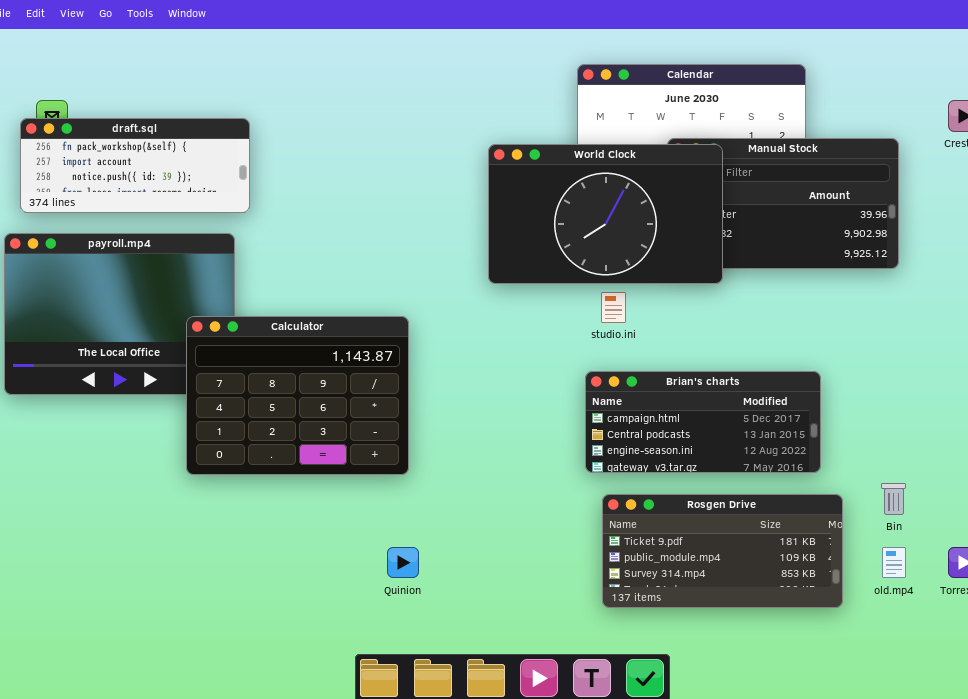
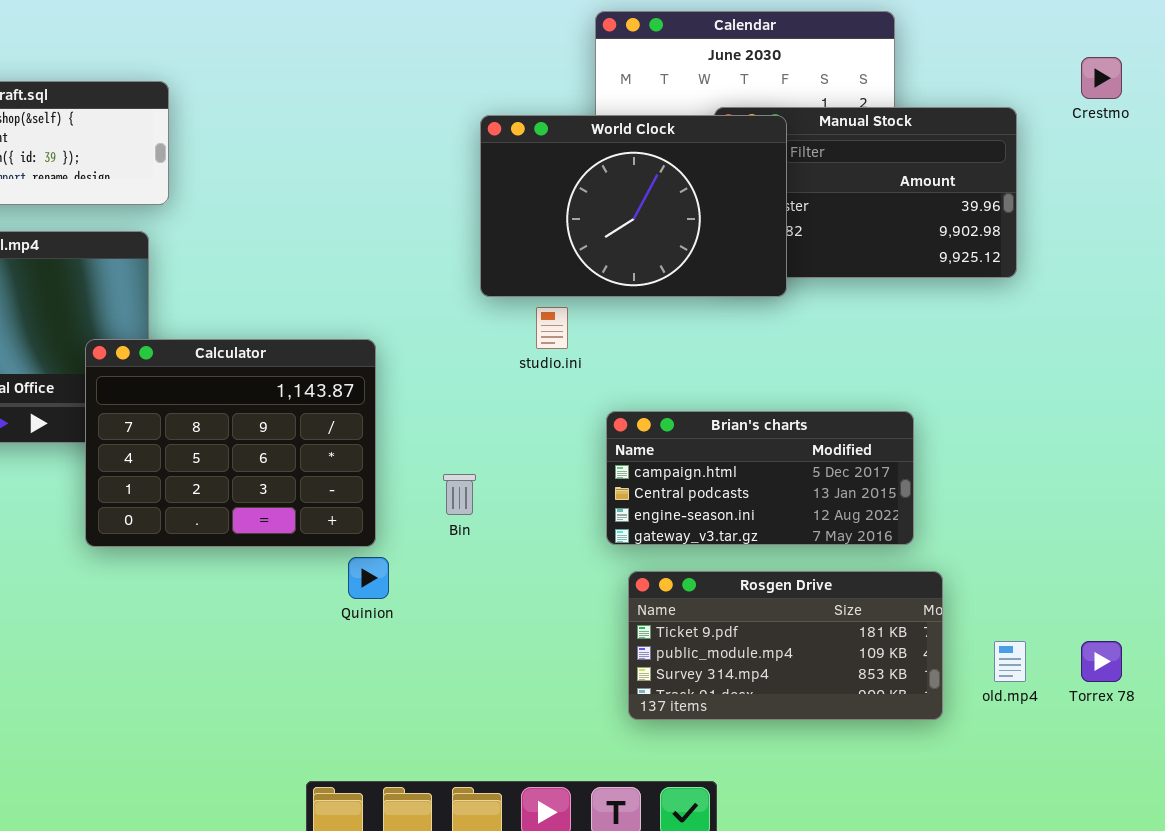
studio.ini: [601,292,626,323] -> [536,307,568,349], moved
Bin: [881,483,906,515] -> [443,474,476,515], moved
Quinion: [387,547,419,578] -> [348,557,389,599], moved

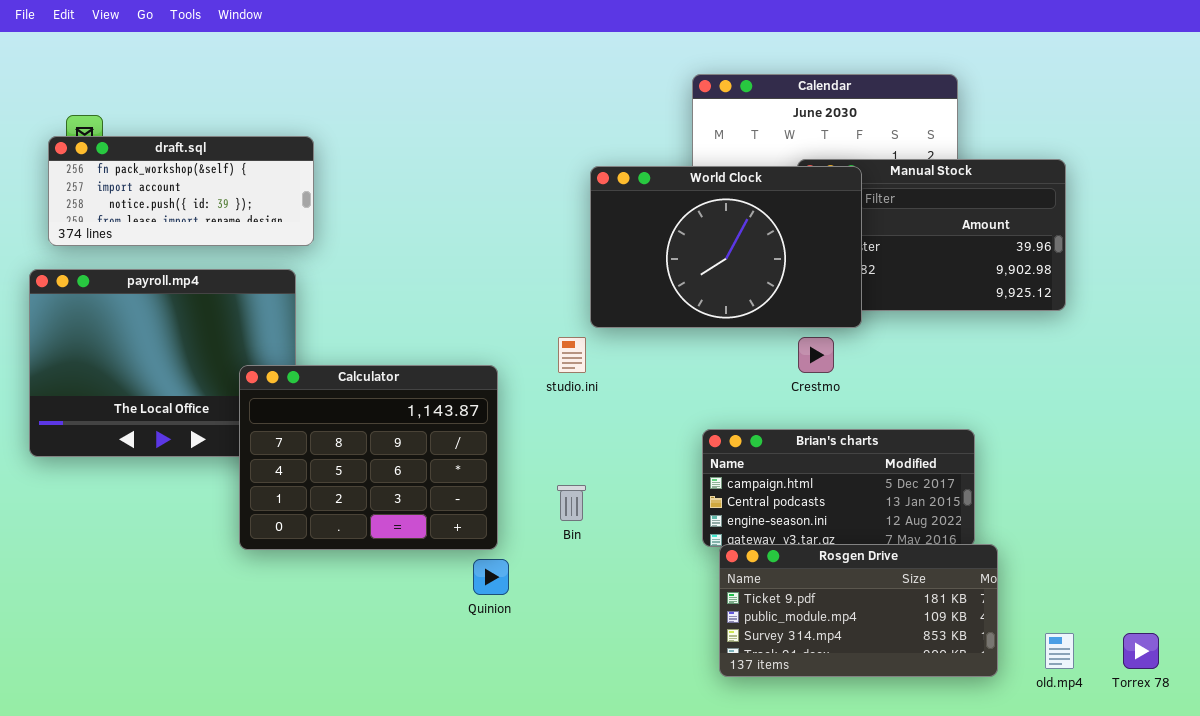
Crestmo: [1081,57,1122,99] -> [798,337,834,373], moved
studio.ini: [536,307,568,349] -> [558,337,586,373], moved
Rosgen Drive: [628,571,943,720] -> [719,544,998,677], moved

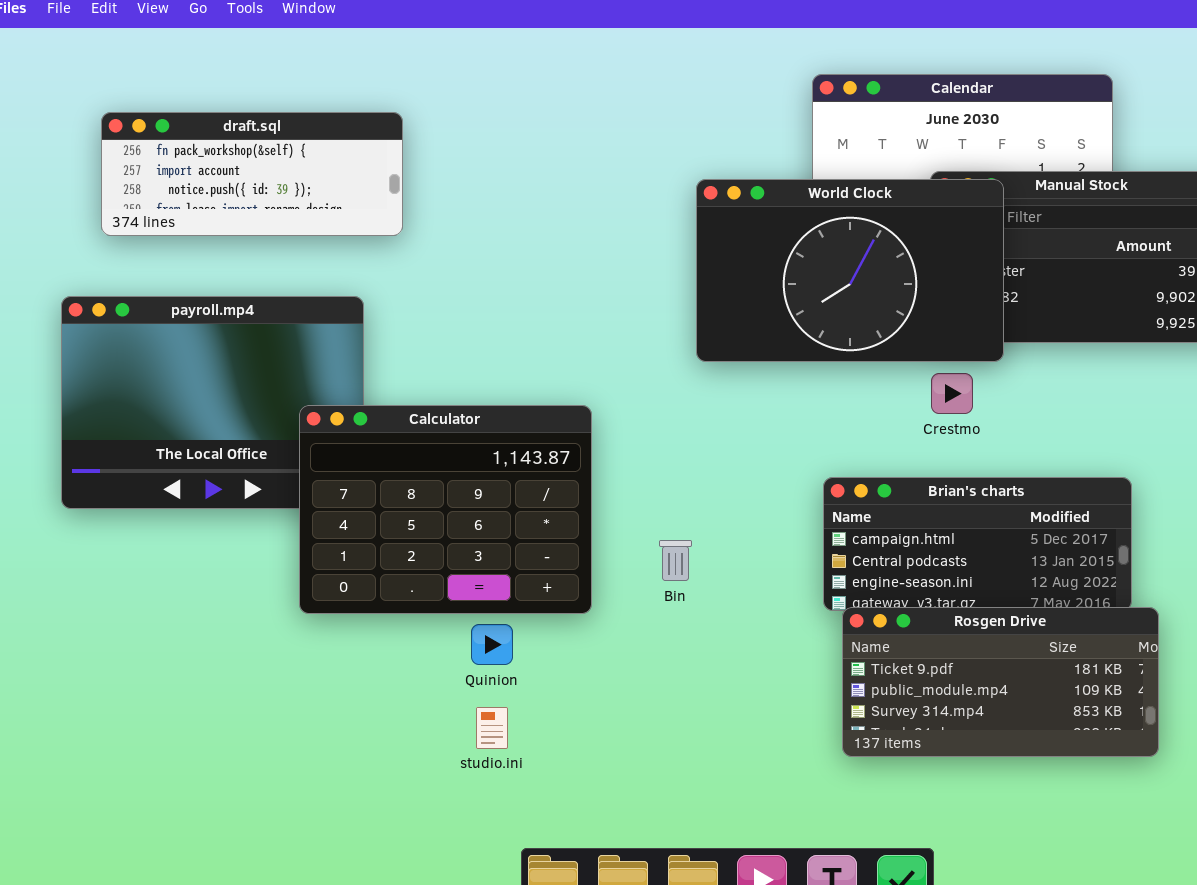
draft.sql: [48,136,314,246] -> [101,112,403,236], moved
studio.ini: [558,337,586,373] -> [476,707,508,749], moved
Quinion: [473,559,509,595] -> [471,624,513,665], moved

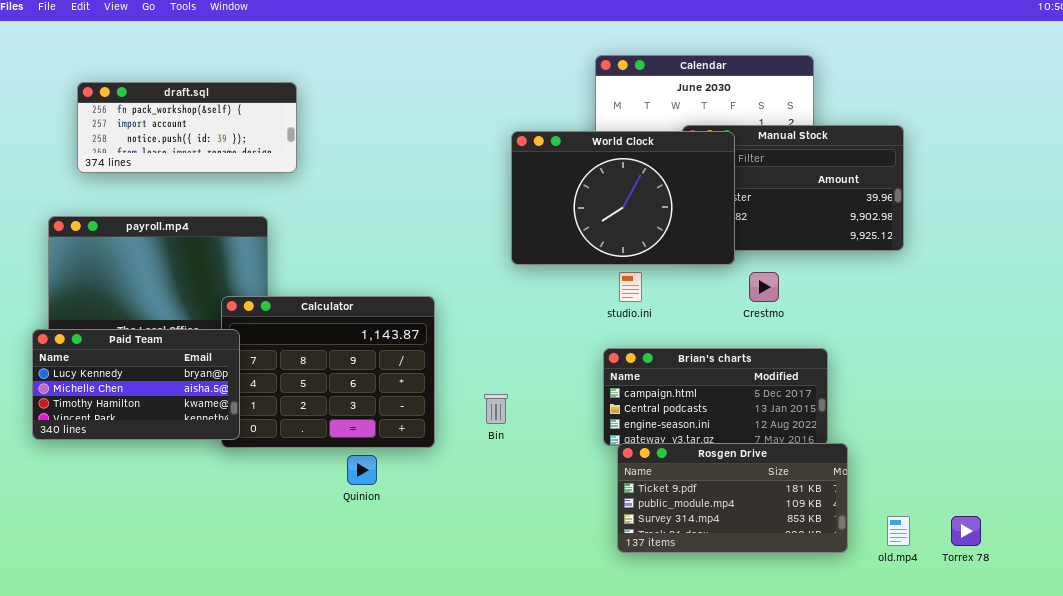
Crestmo: [931,373,973,414] -> [749,272,779,302], moved
Paid Team: none -> [32,329,240,440], opened
studio.ini: [476,707,508,749] -> [619,272,642,302], moved

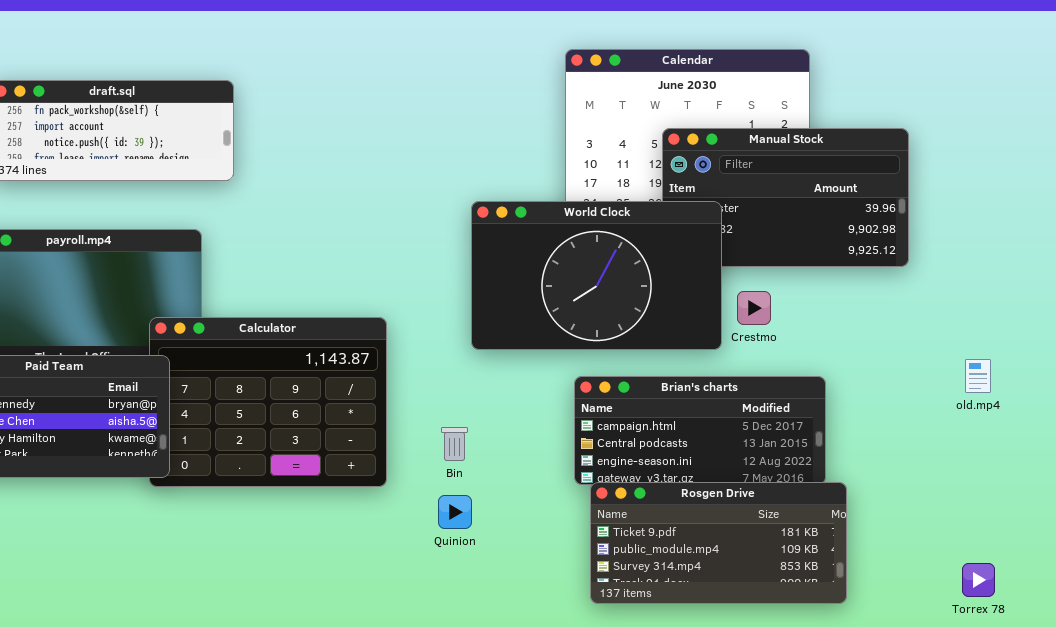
World Clock: [511,131,735,265] -> [471,201,722,350], moved
Quinion: [347,455,377,485] -> [438,495,472,529], moved
old.mp4: [887,516,910,546] -> [965,359,991,393], moved

